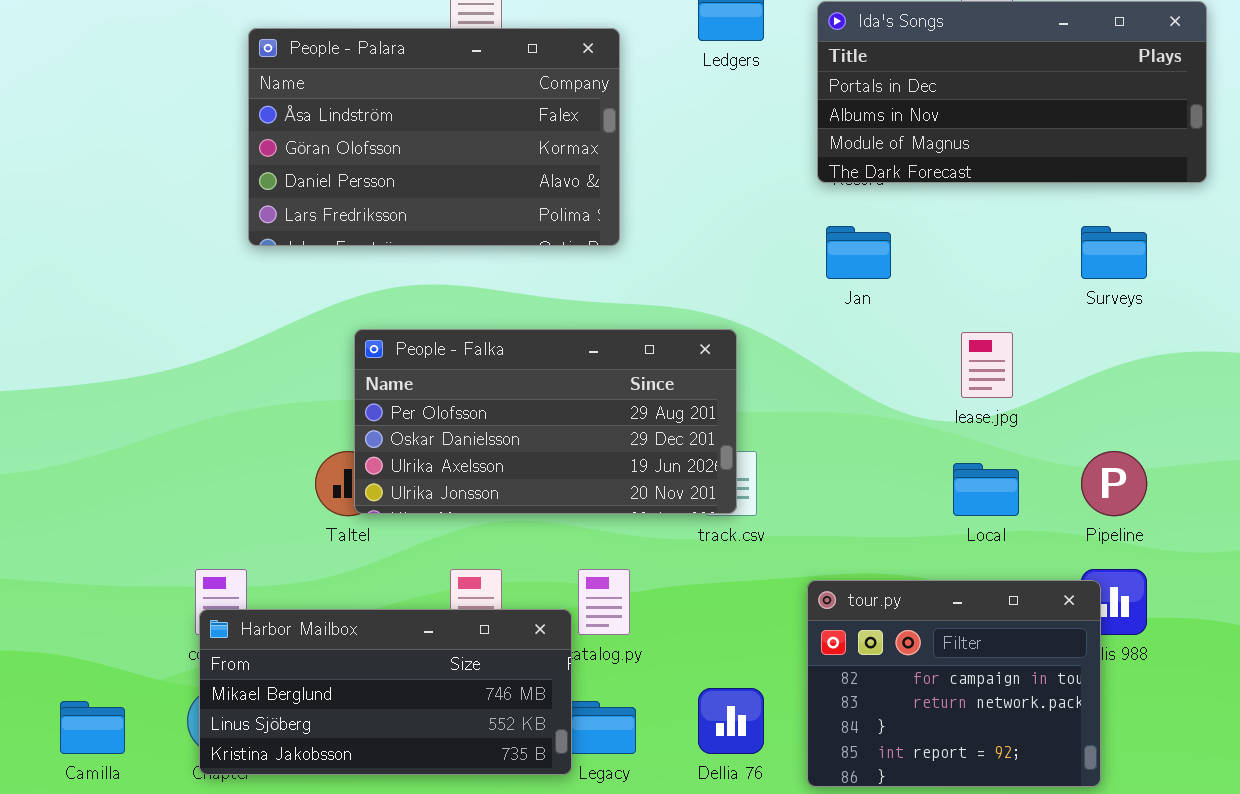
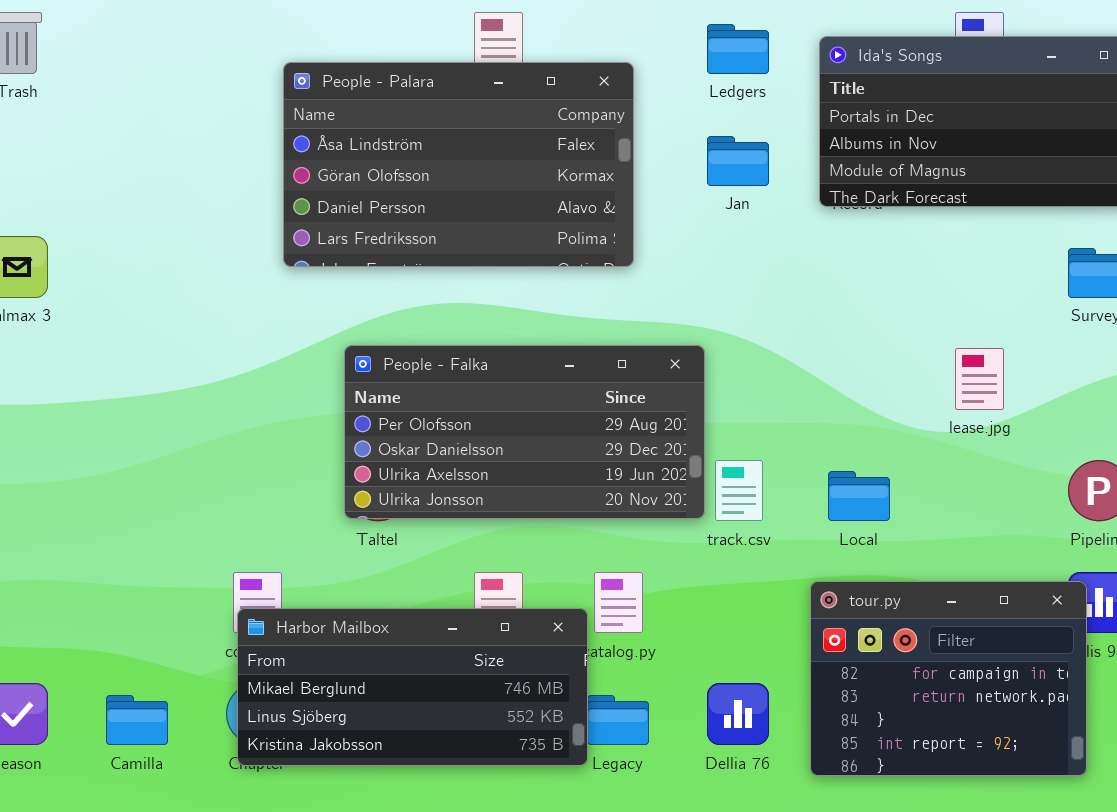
Jan: [826,226,891,279] -> [707,136,769,186], moved
People - Falka: [354,329,737,514] -> [344,345,705,519], moved
Local: [953,463,1019,516] -> [828,471,890,521], moved

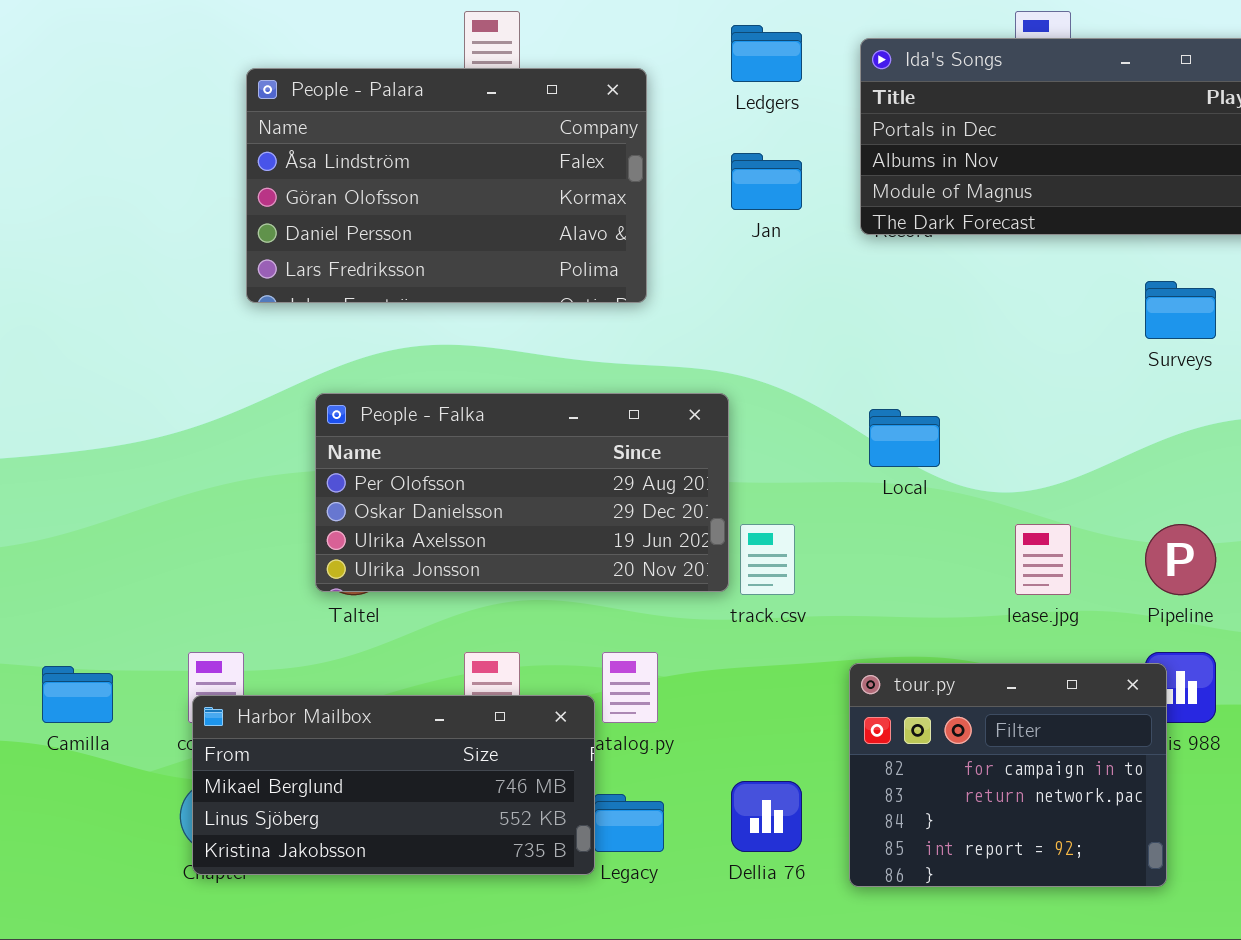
lease.jpg: [955,348,1004,410] -> [1015,524,1071,595], moved
Local: [828,471,890,521] -> [869,409,940,467], moved
Camilla: [106,695,168,745] -> [42,666,113,723], moved

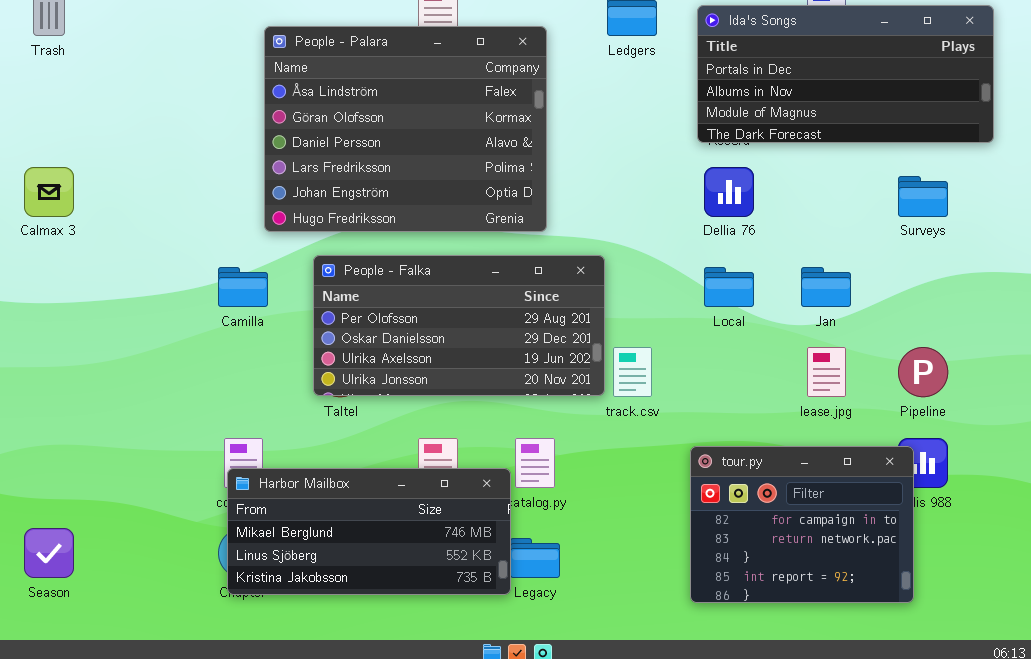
People - Palara: [246,68,647,303] -> [264,26,547,232], resized
Jan: [731,153,802,210] -> [801,267,851,307], moved
Camilla: [42,666,113,723] -> [218,267,268,307], moved
Dellia 76: [731,781,802,852] -> [704,167,754,217], moved

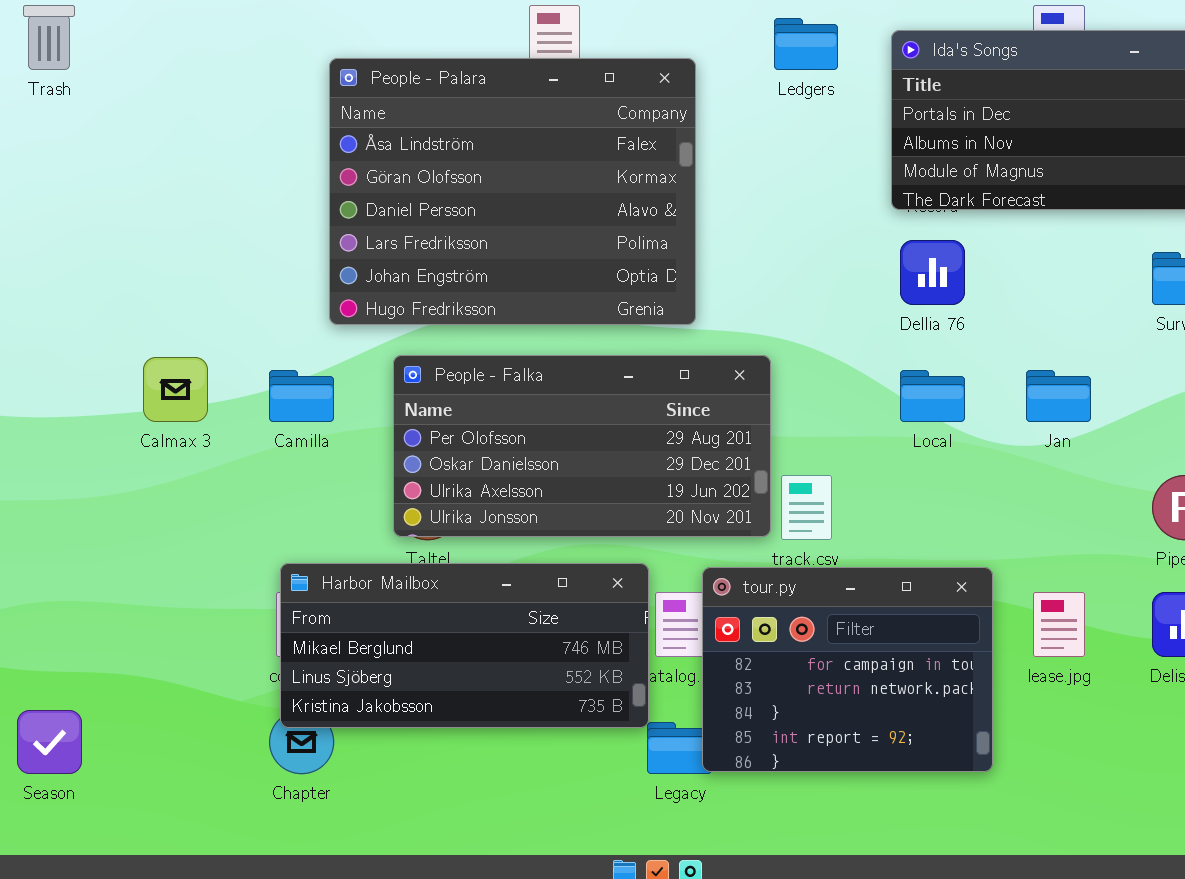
Calmax 3: [24,167,74,217] -> [143,357,208,422], moved
lease.jpg: [807,347,846,397] -> [1033,592,1085,657], moved
tour.py: [690,446,914,603] -> [702,567,993,772], moved
Harbor Mailbox: [227,468,511,595] -> [280,563,649,728], moved

